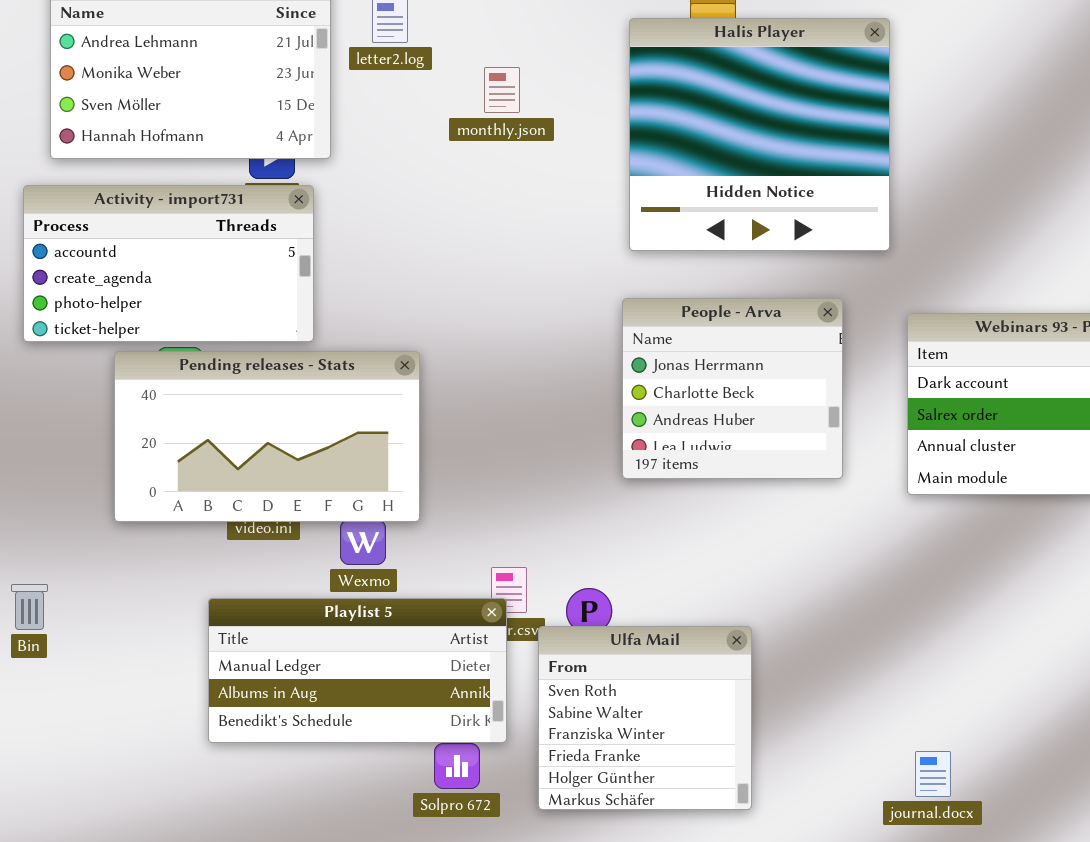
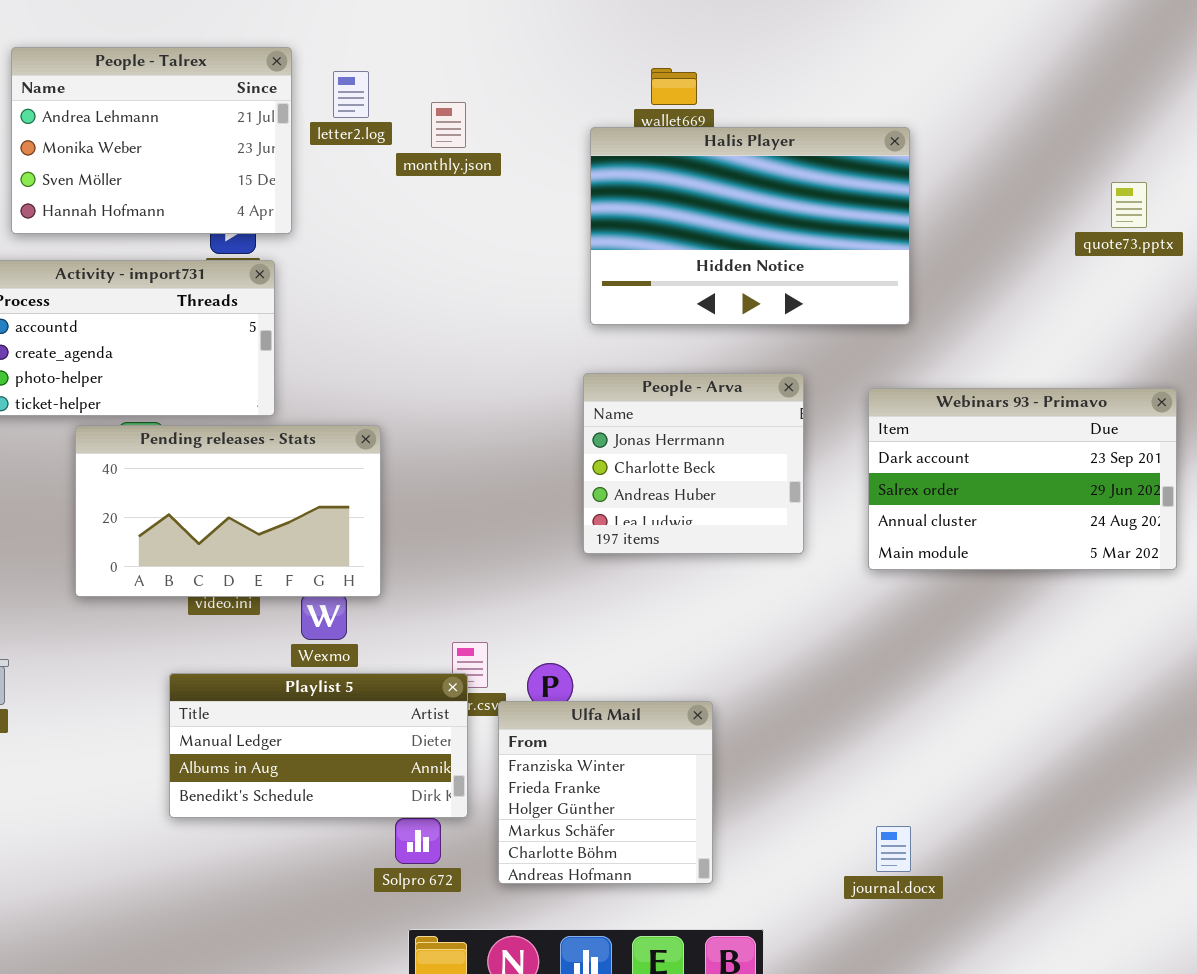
Halis Player: [629,18,890,251] -> [590,127,910,325], resized
monthly.json: [484,67,520,113] -> [431,102,466,148], moved
Ulfa Mail: [538,626,752,810] -> [498,701,713,884], scrolled down 2 rows

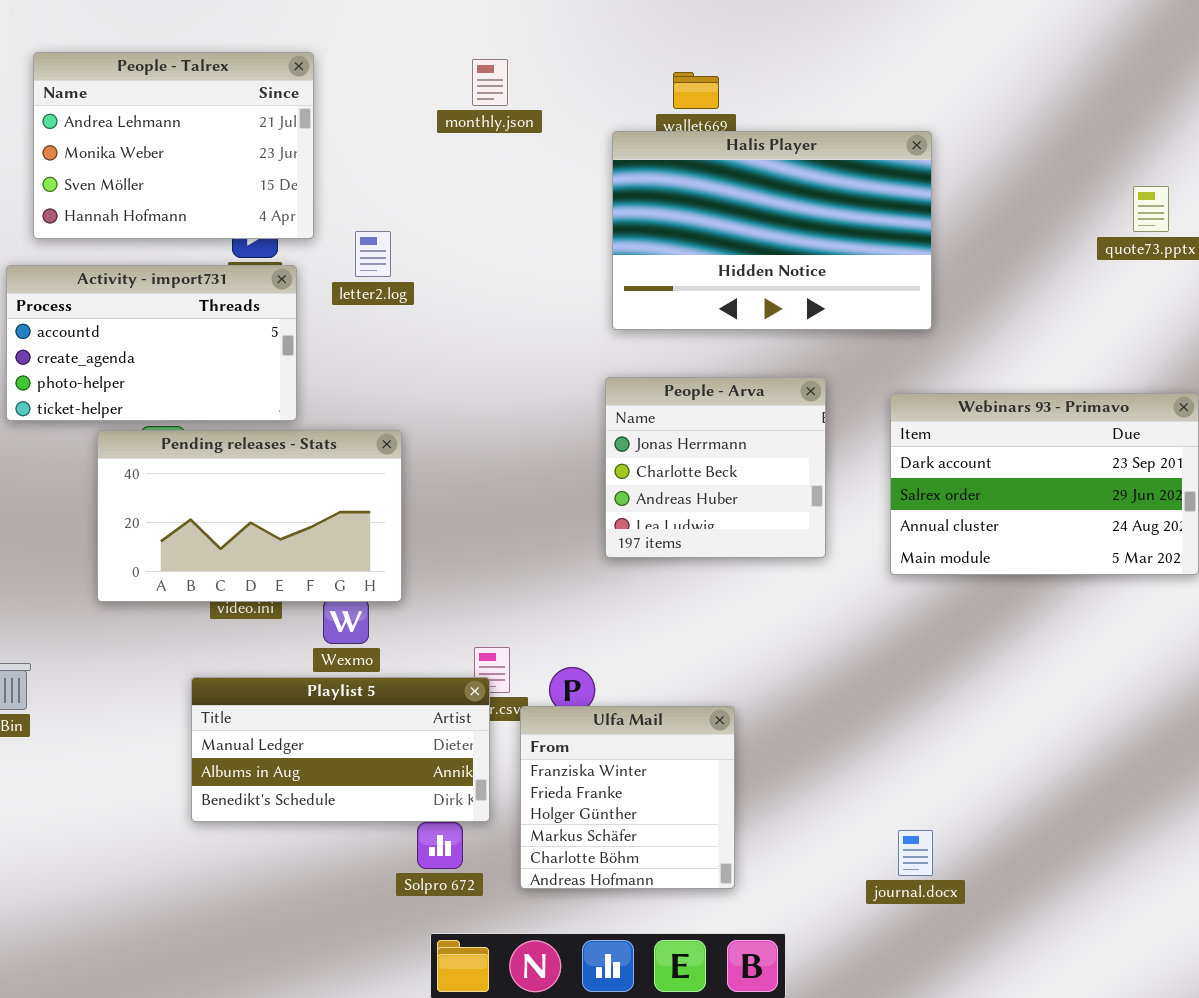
letter2.log: [333,71,369,118] -> [355,231,391,277], moved
monthly.json: [431,102,466,148] -> [472,59,508,106], moved

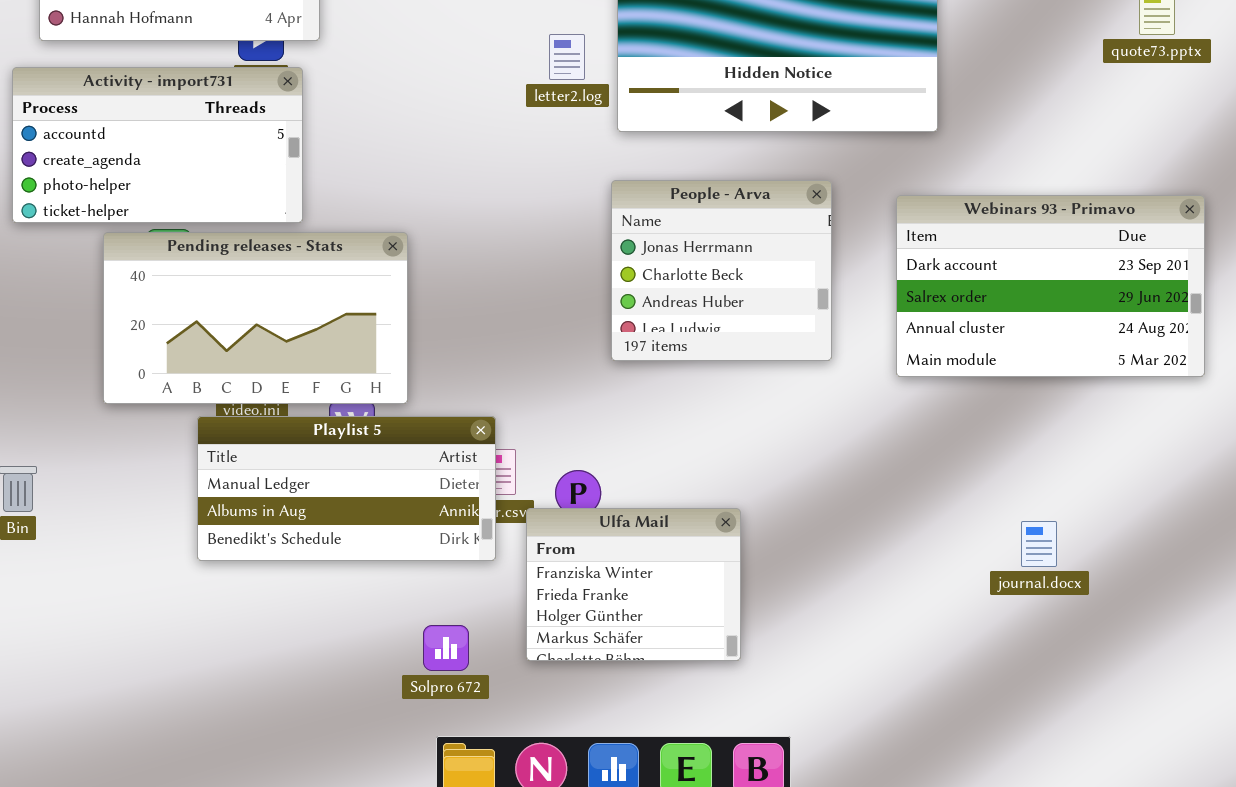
letter2.log: [355,231,391,277] -> [549,34,585,80], moved
Playlist 5: [191,677,490,822] -> [197,416,496,561], moved
Ulfa Mail: [520,706,735,889] -> [526,508,741,661], resized
journal.docx: [898,830,933,876] -> [1021,521,1057,567], moved

